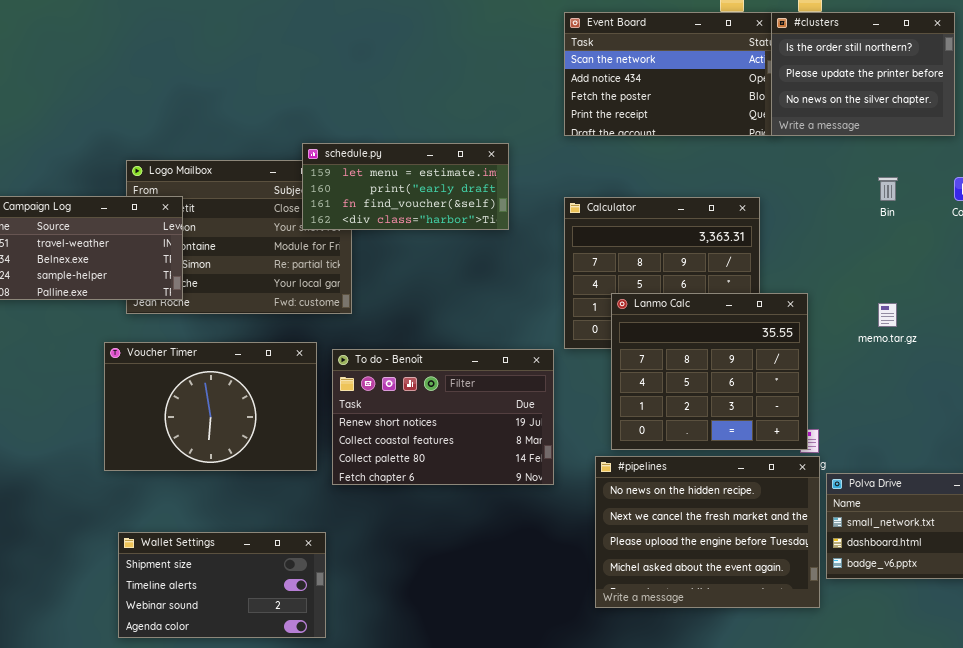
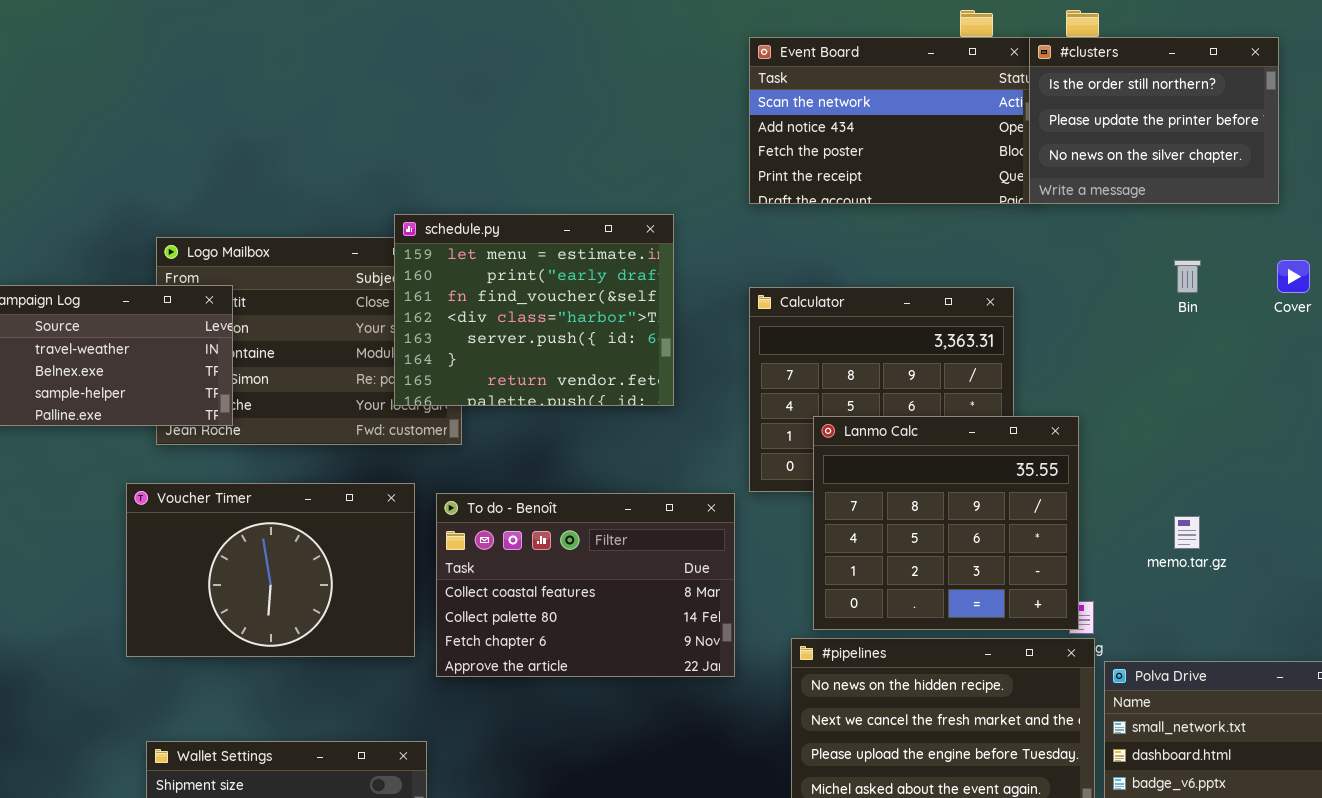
schedule.py: [302,143,509,230] -> [394,214,674,406], resized
memo.tar.gz: [878,303,897,327] -> [1174,516,1200,549], moved
To do - Benoît: [332,349,554,485] -> [436,493,735,677], scrolled down 1 row

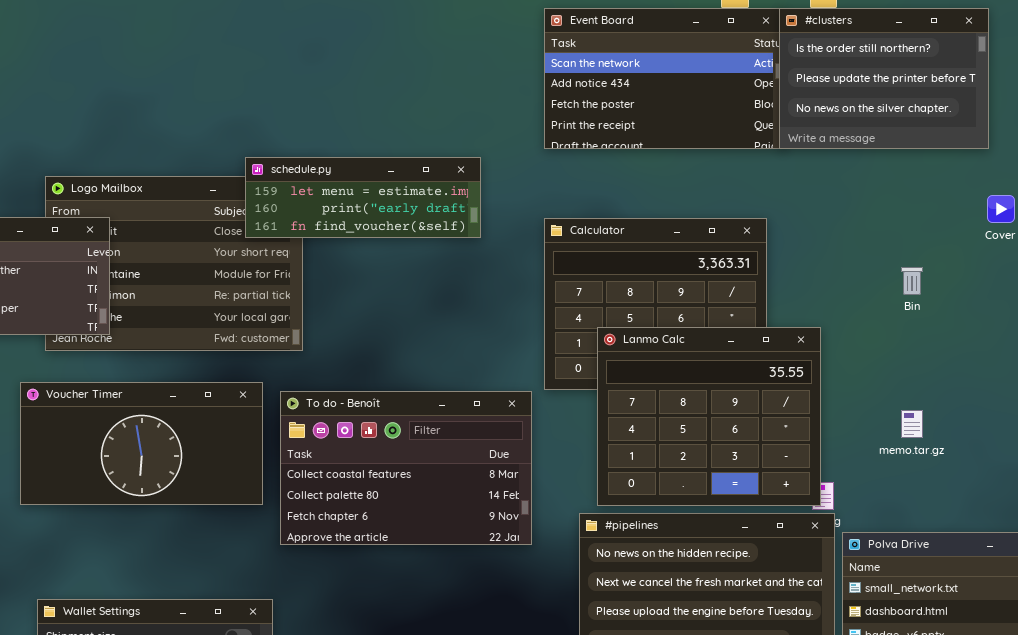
schedule.py: [394,214,674,406] -> [245,157,481,238], resized
Bin: [1174,260,1201,293] -> [901,267,923,295], moved
Voucher Timer: [126,483,415,657] -> [20,382,263,505], resized

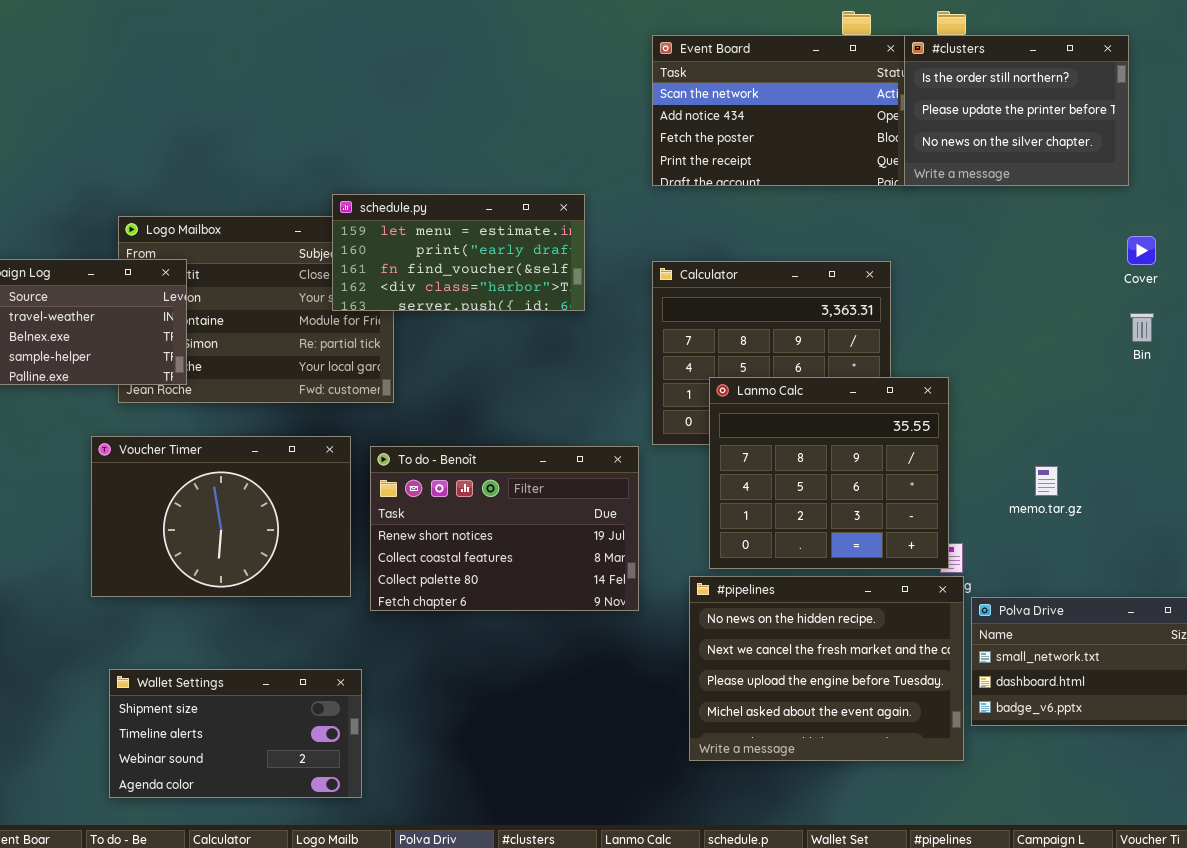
schedule.py: [245,157,481,238] -> [332,194,585,311], resized
Bin: [901,267,923,295] -> [1130,313,1154,342], moved
Voucher Timer: [20,382,263,505] -> [91,436,351,597], resized
To do - Benoît: [280,391,532,545] -> [370,446,639,611], scrolled up 1 row

